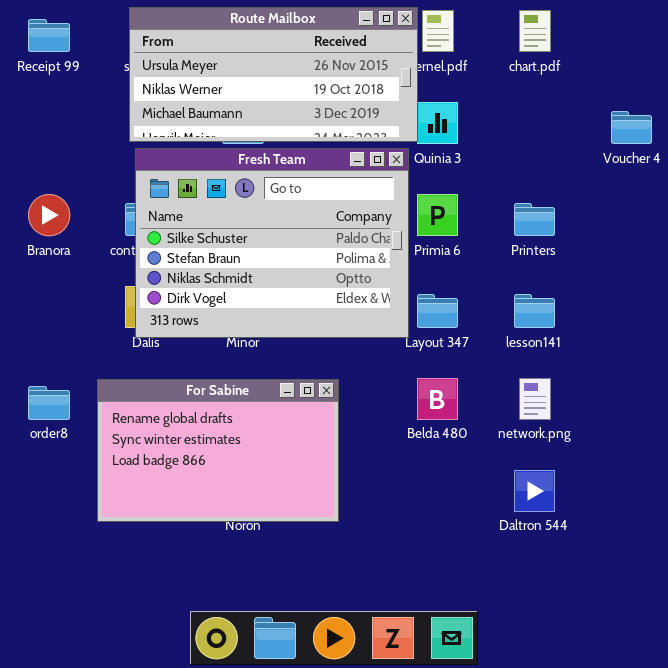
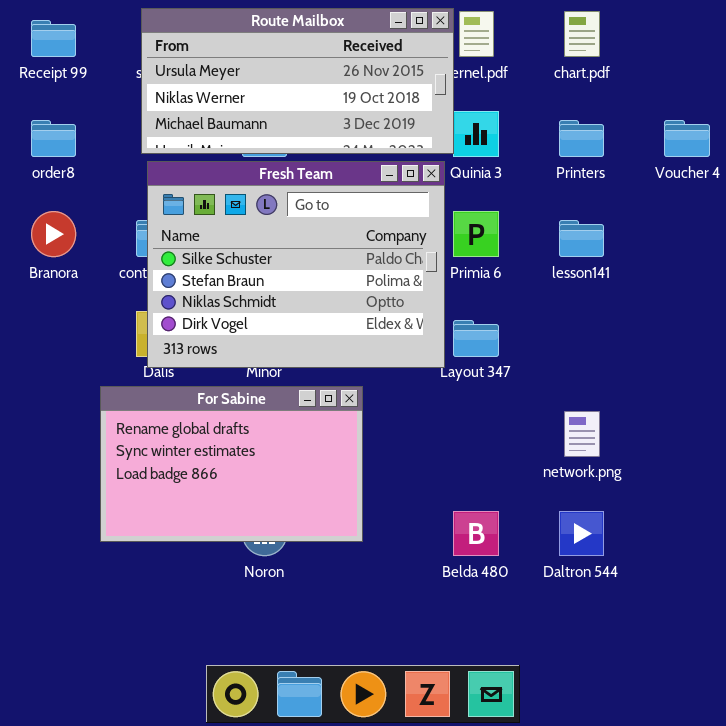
Printers: [514,203,555,236] -> [559,120,604,157], moved
lesson141: [514,294,555,328] -> [559,220,604,257], moved
Belda 480: [417,378,458,420] -> [453,511,499,556], moved
For Sabine: [97,379,339,522] -> [100,386,363,542], moved
order8: [28,386,70,420] -> [31,120,76,157], moved

